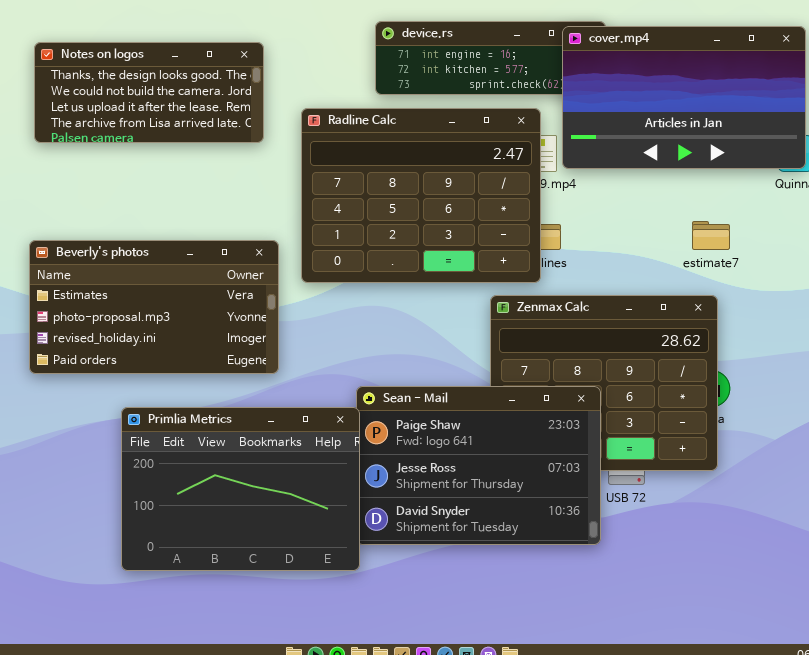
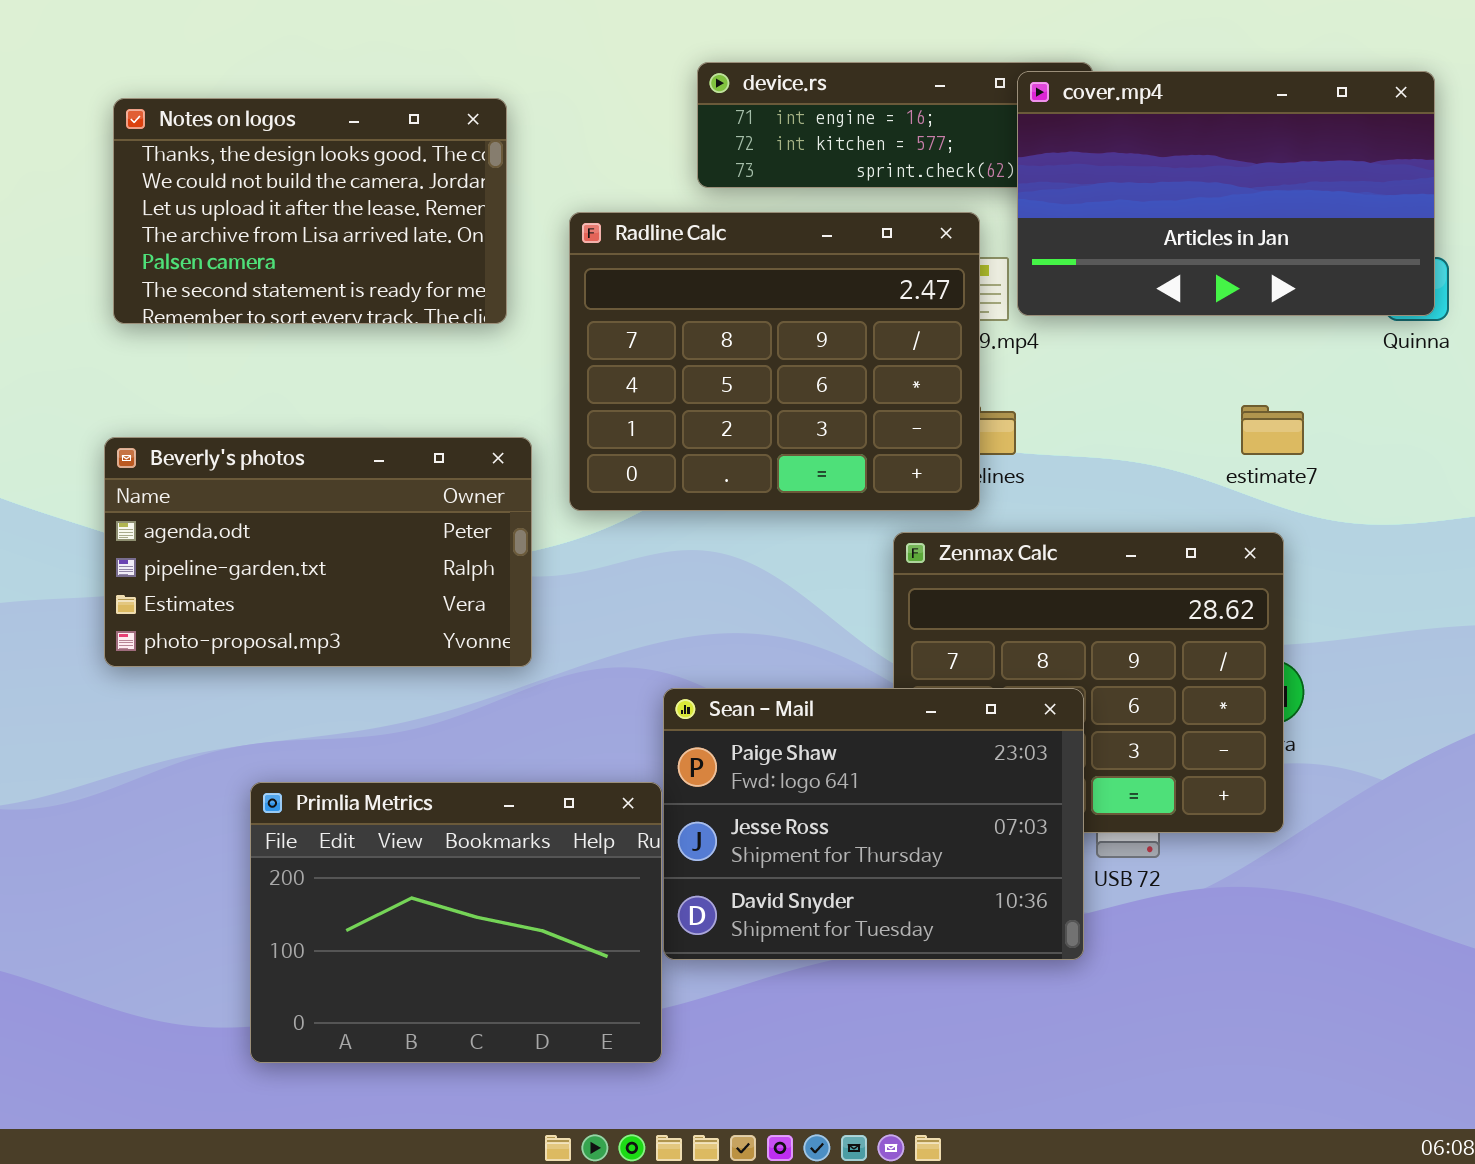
Notes on logos: [34,42,264,143] -> [113,98,507,324], resized
Beverly's photos: [29,240,279,374] -> [104,437,532,667], scrolled up 2 rows
Primlia Metrics: [121,407,360,571] -> [250,782,662,1063], moved

